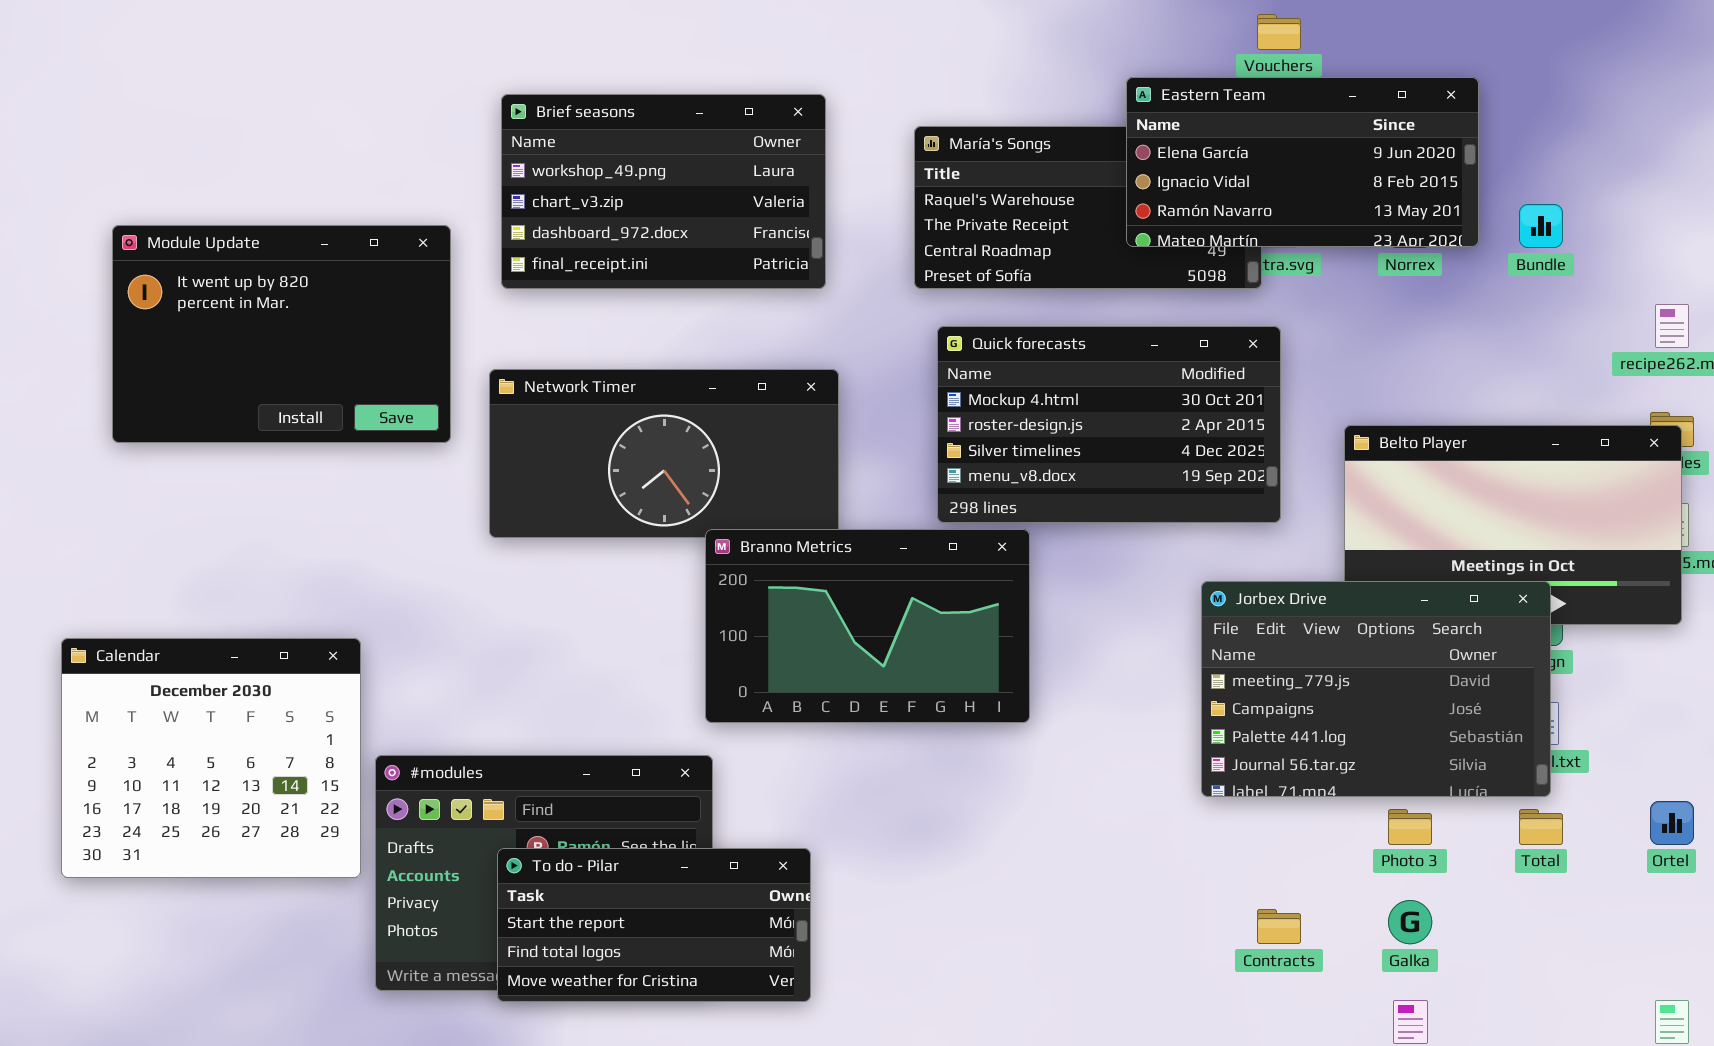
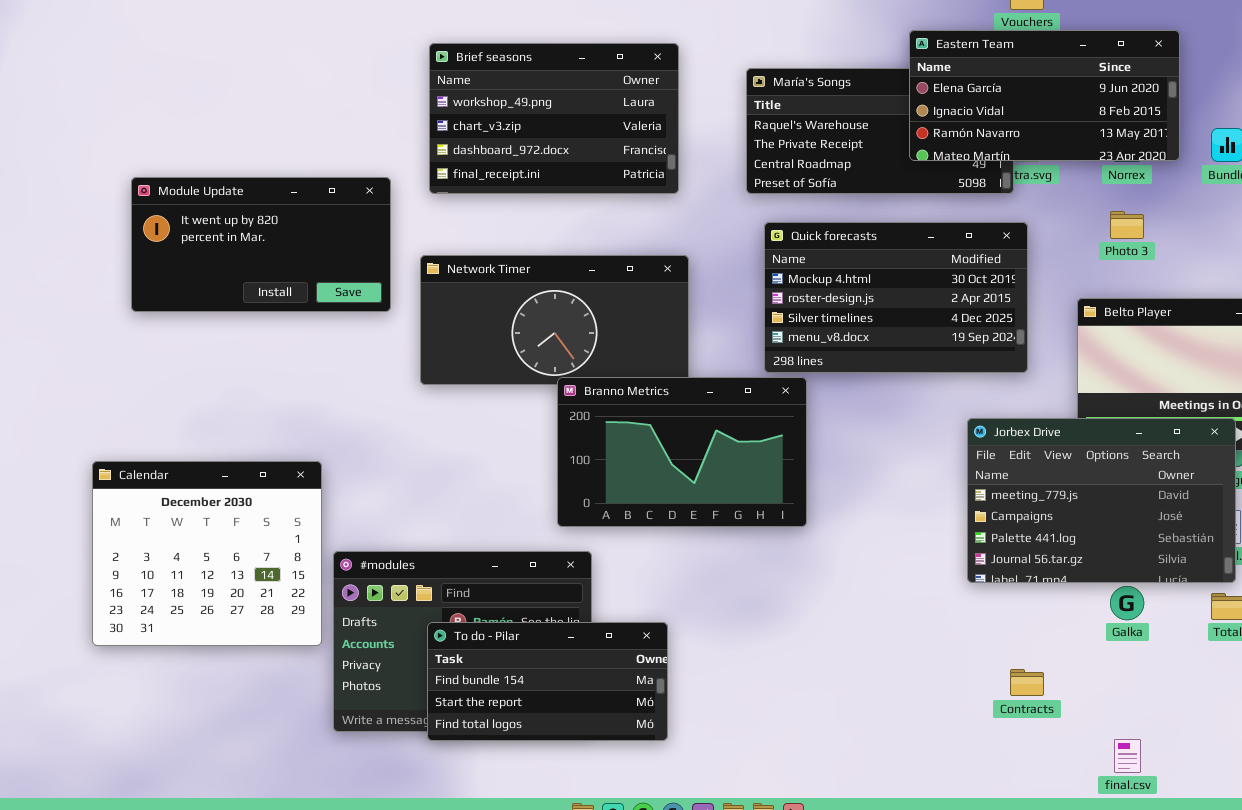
Module Update: [112,225,451,443] -> [131,177,391,312], resized
Branno Metrics: [705,529,1030,723] -> [557,377,807,527], moved
Photo 3: [1388,809,1432,845] -> [1110,211,1144,239], moved
To do - Pilar: [497,848,811,1002] -> [427,622,668,741], scrolled up 1 row
Galka: [1388,900,1432,944] -> [1110,586,1144,620], moved

